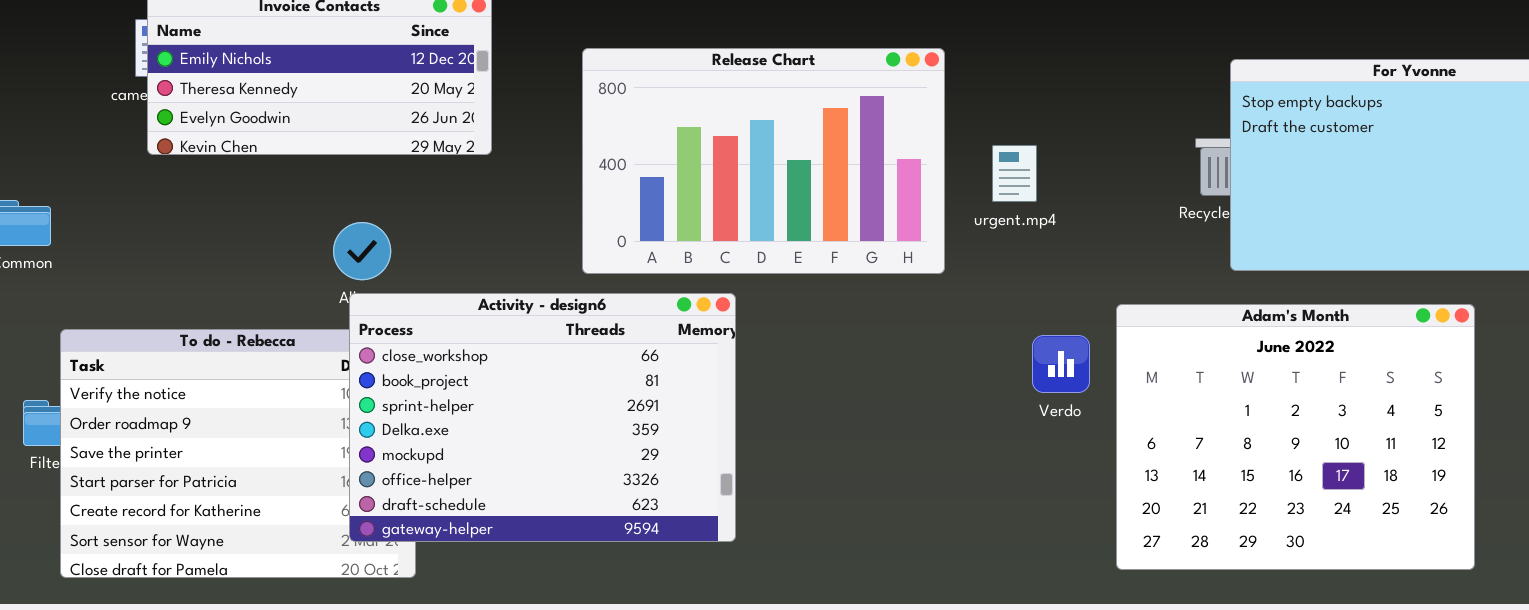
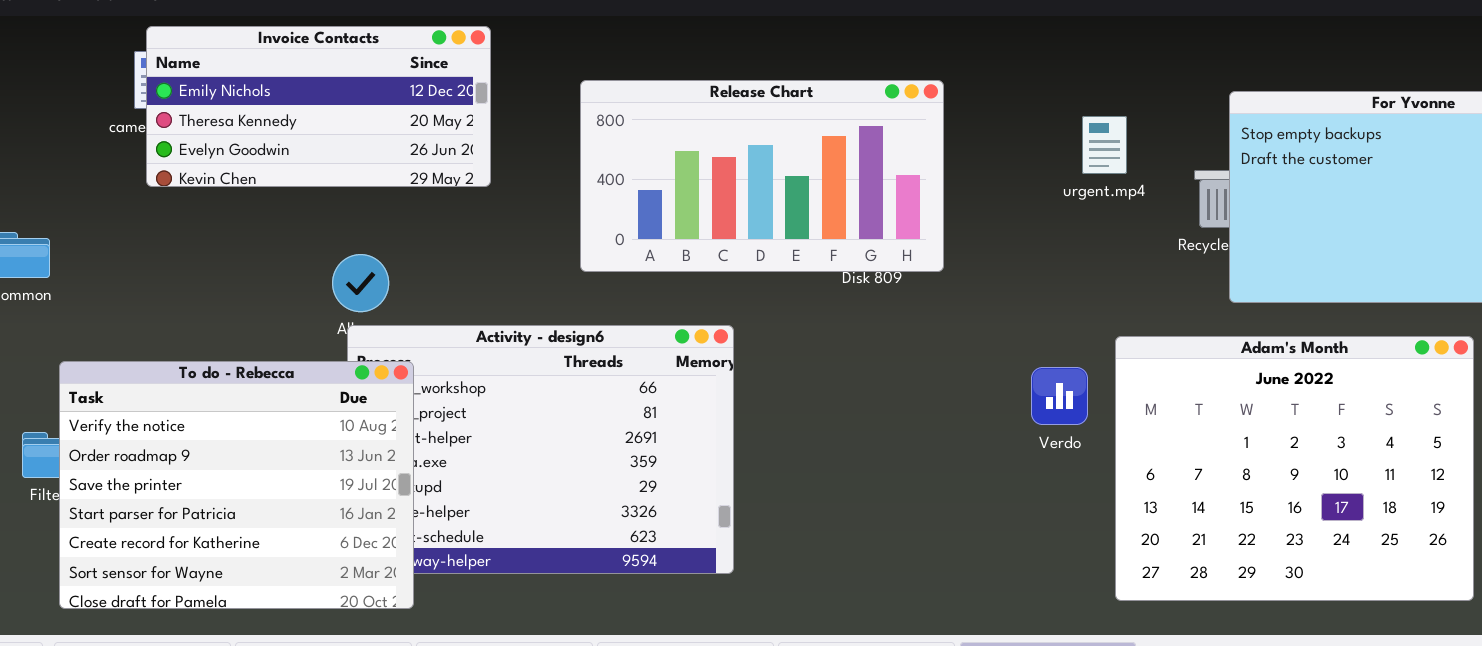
Release Chart: [582,48,945,274] -> [580,80,944,272], resized
urgent.mp4: [992,145,1037,202] -> [1082,116,1127,174], moved
To do - Rebecca: [60,329,416,578] -> [59,361,414,609], raised

